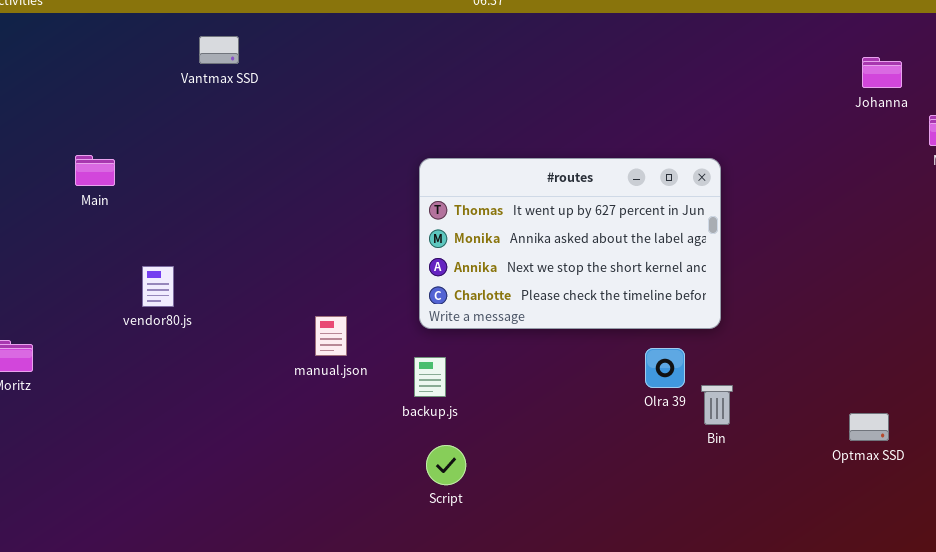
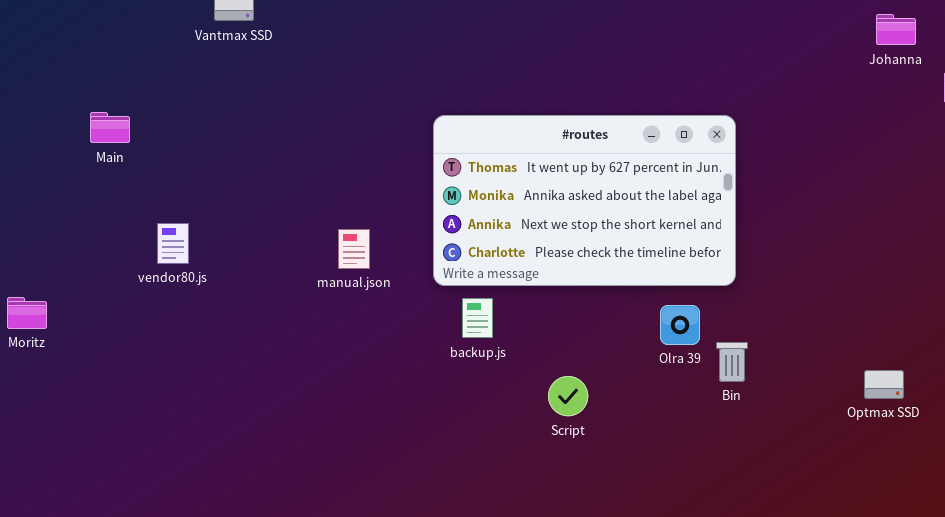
manual.json: [315,316,347,356] -> [338,229,370,269], moved
backup.js: [414,357,446,397] -> [462,298,493,338], moved
Script: [426,445,466,485] -> [548,376,588,416], moved

